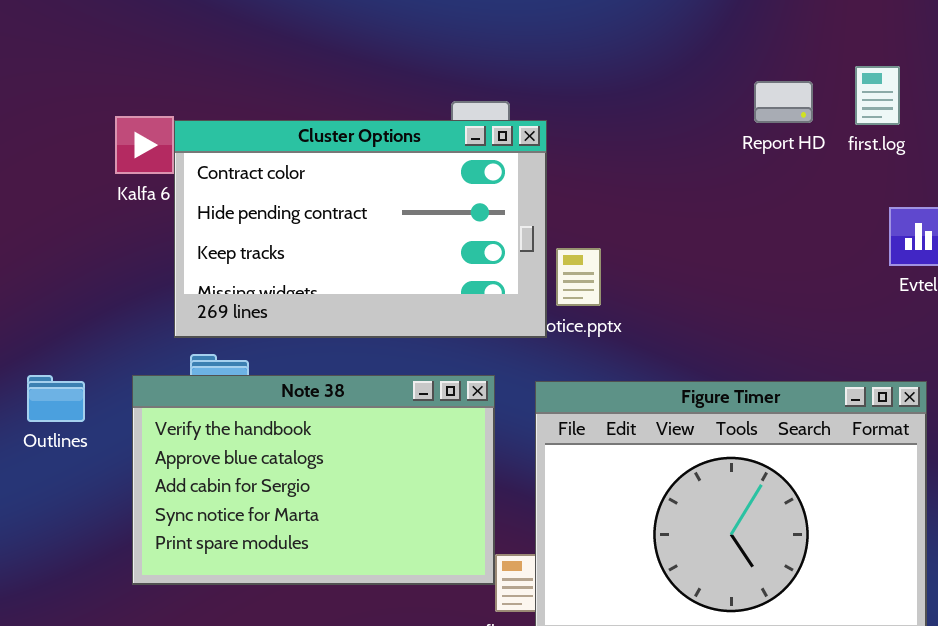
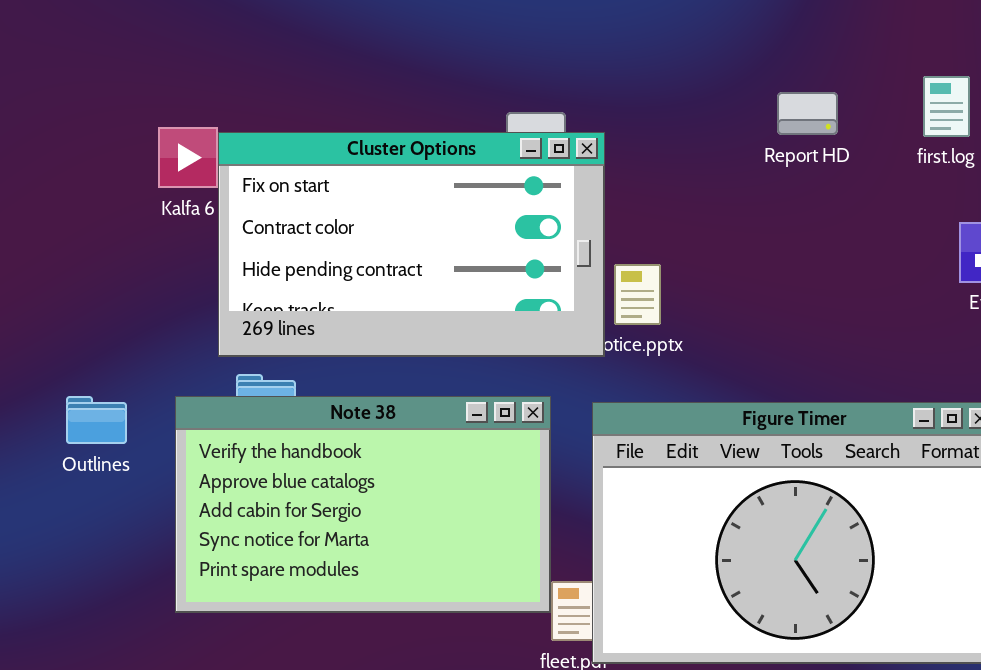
Report HD: [754,81,813,123] -> [777,92,838,135], moved
Cluster Options: [174,120,547,338] -> [218,132,605,357], scrolled up 1 row

